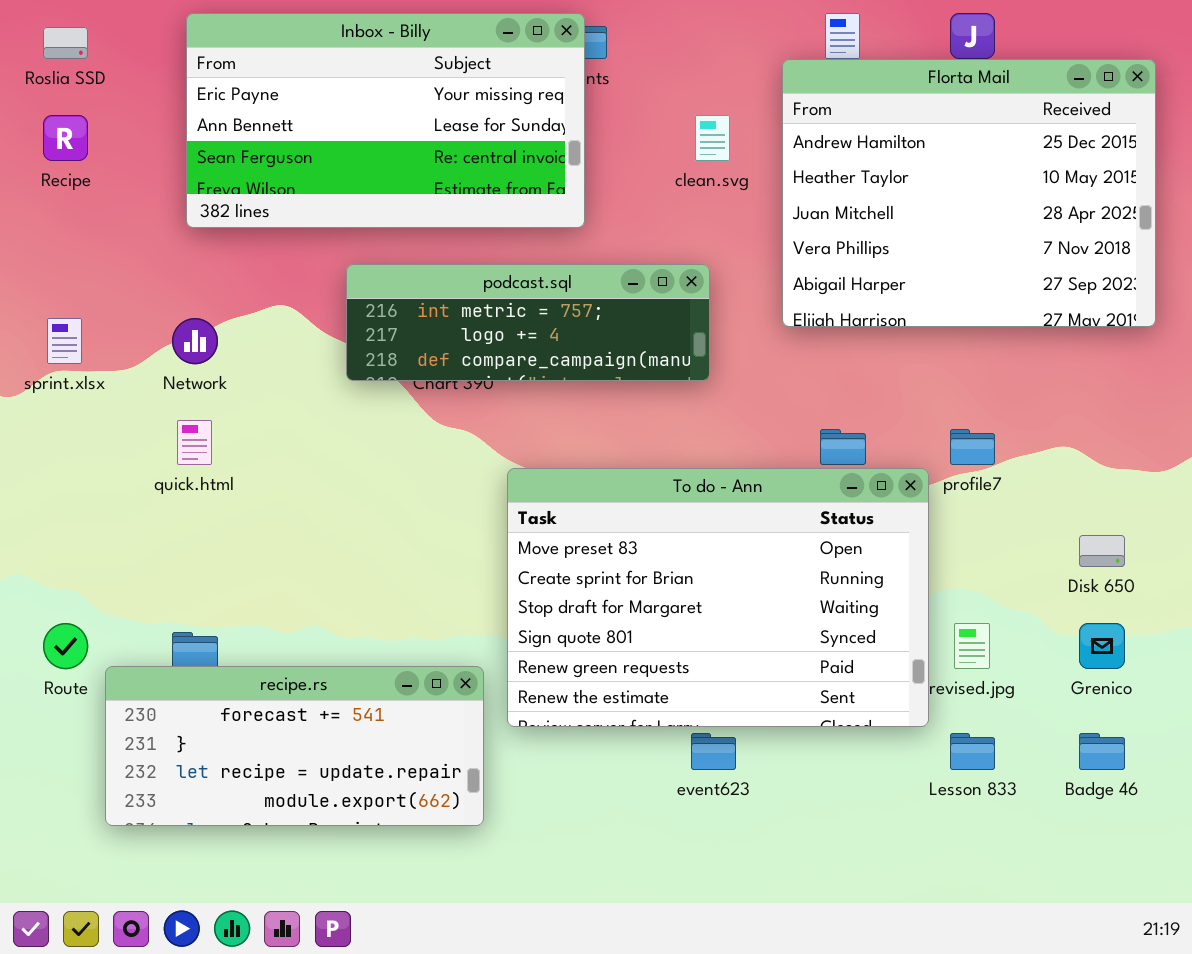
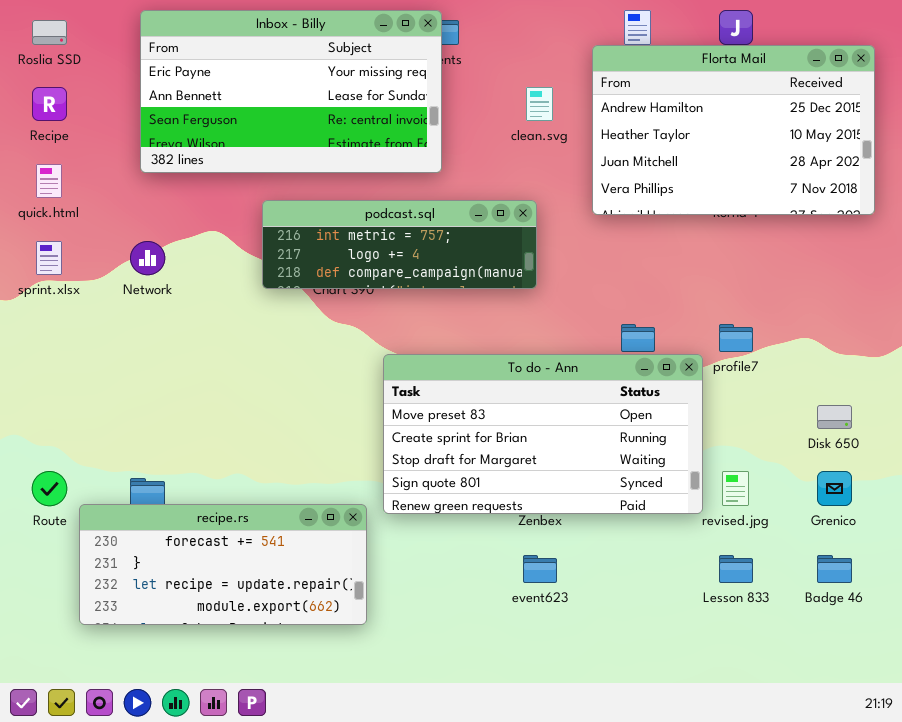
Florta Mail: [782,59,1156,327] -> [592,45,875,215], resized
quick.html: [177,420,212,465] -> [36,164,62,198], moved
To do - Ann: [507,468,929,727] -> [383,354,703,514], resized

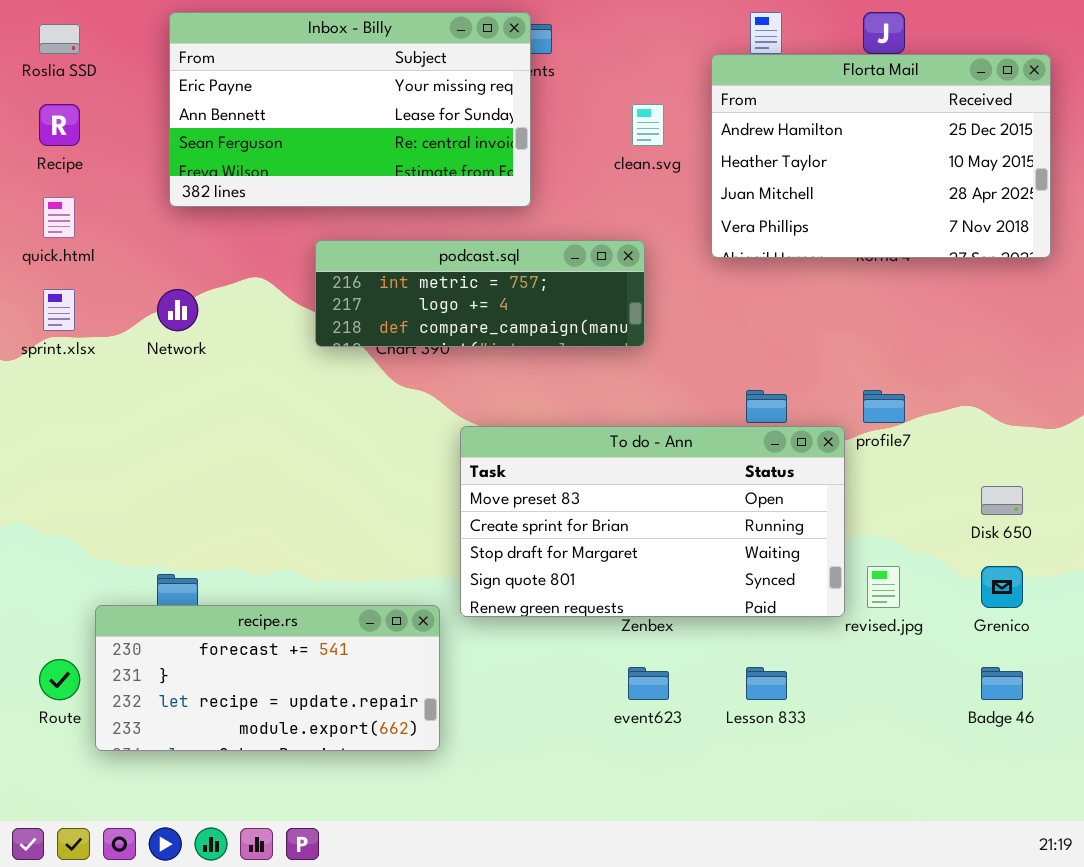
Route: [32,471,67,506] -> [39,659,80,700], moved
Lesson 833: [719,555,753,583] -> [746,667,787,700], moved

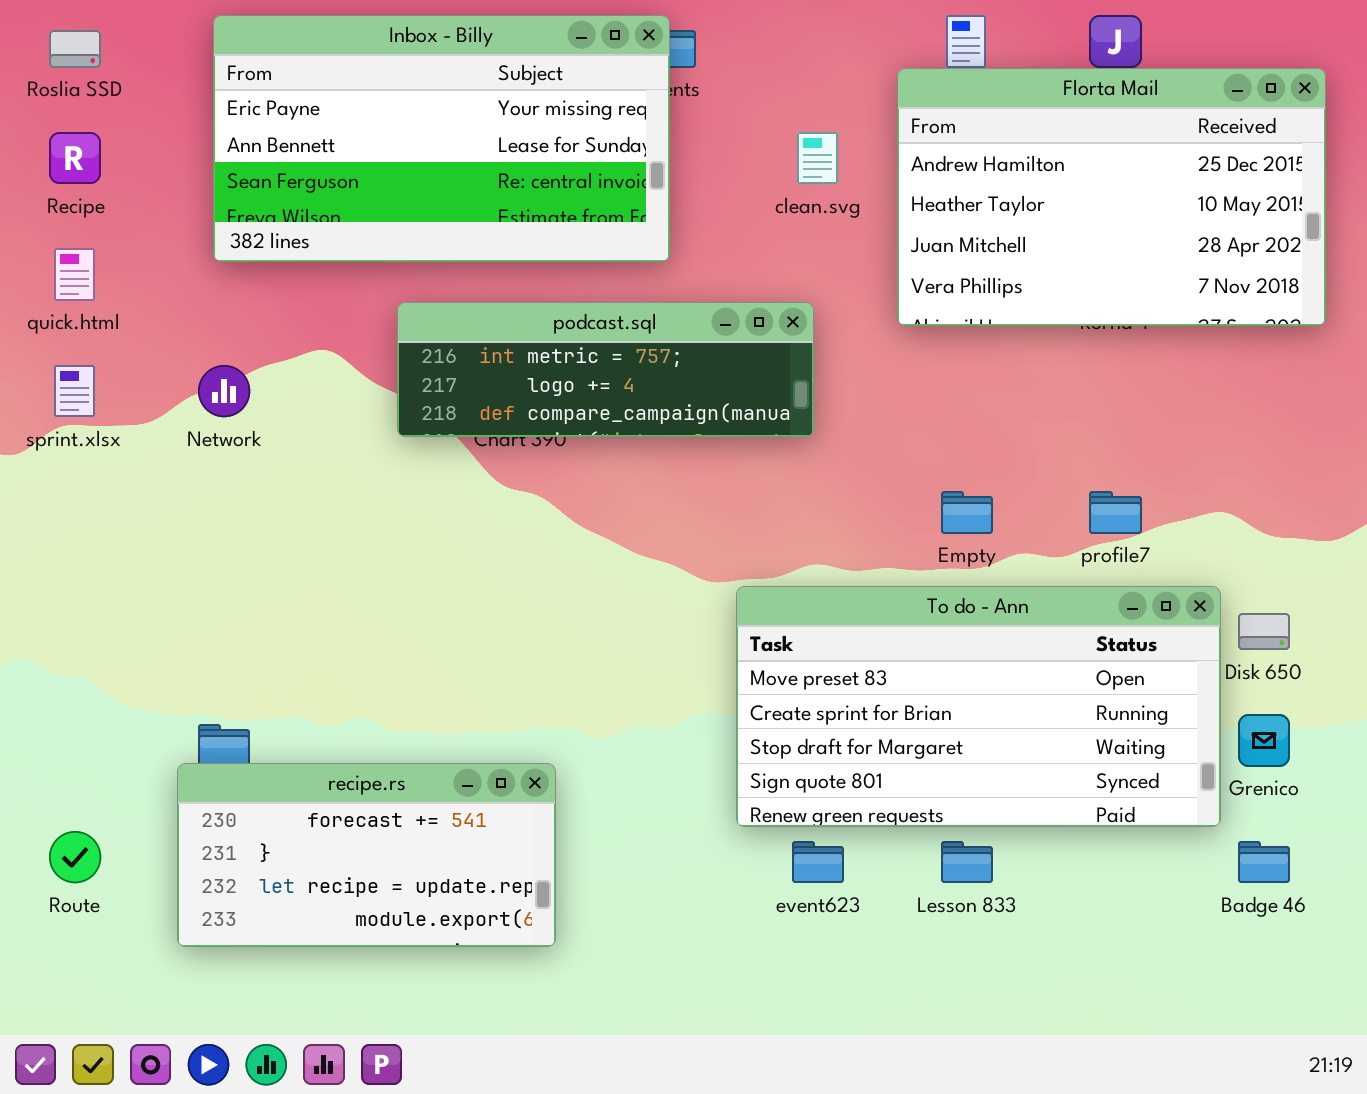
To do - Ann: [460,426,845,617] -> [736,586,1221,827], moved
recipe.rs: [95,605,440,751] -> [177,763,556,947], resized

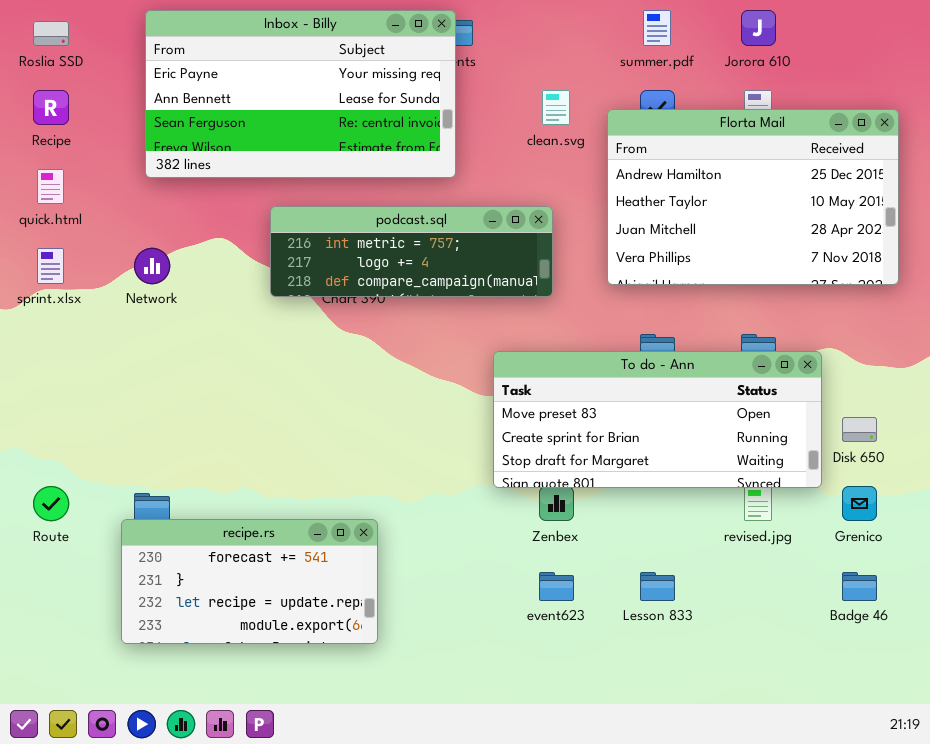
Florta Mail: [897,68,1326,326] -> [607,109,899,285], moved
To do - Ann: [736,586,1221,827] -> [493,351,822,488], moved, resized
Route: [49,831,101,883] -> [33,486,69,521], moved

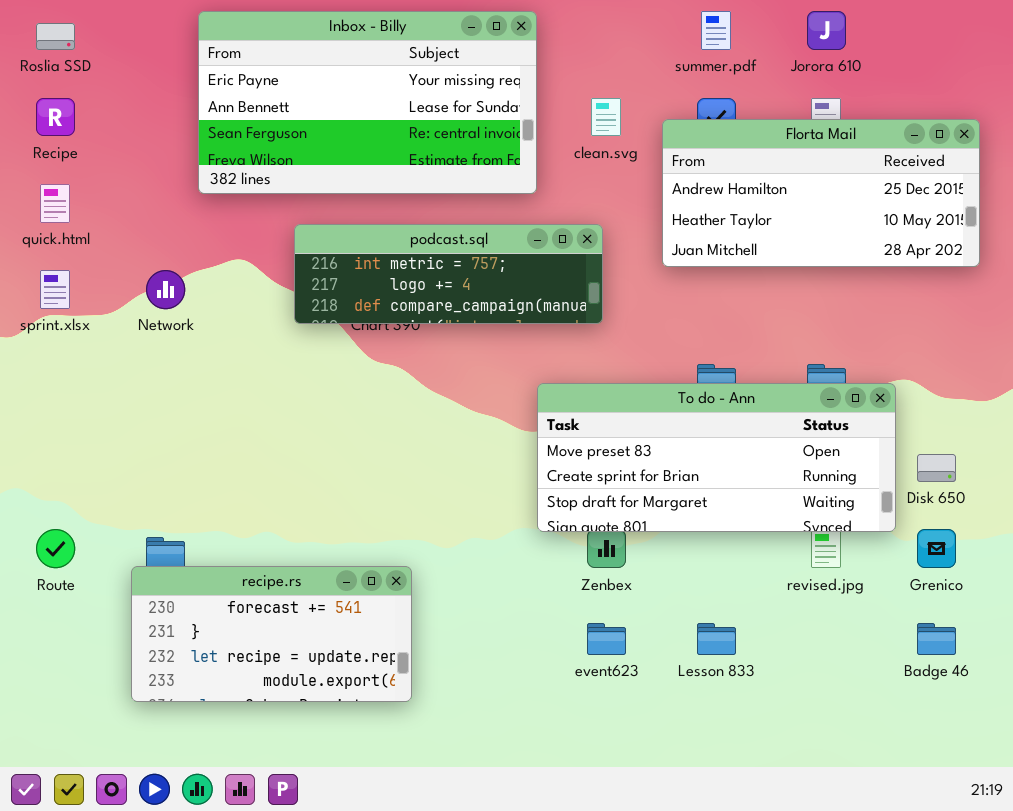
Inbox - Billy: [145,10,456,178] -> [198,11,537,194], moved
Florta Mail: [607,109,899,285] -> [662,119,980,267], resized

